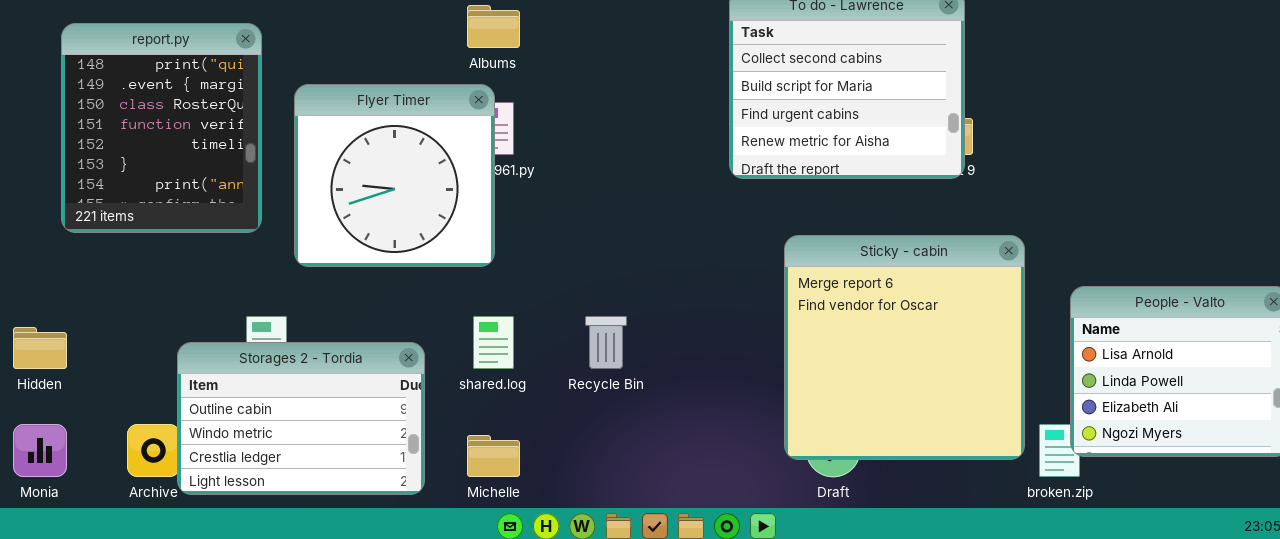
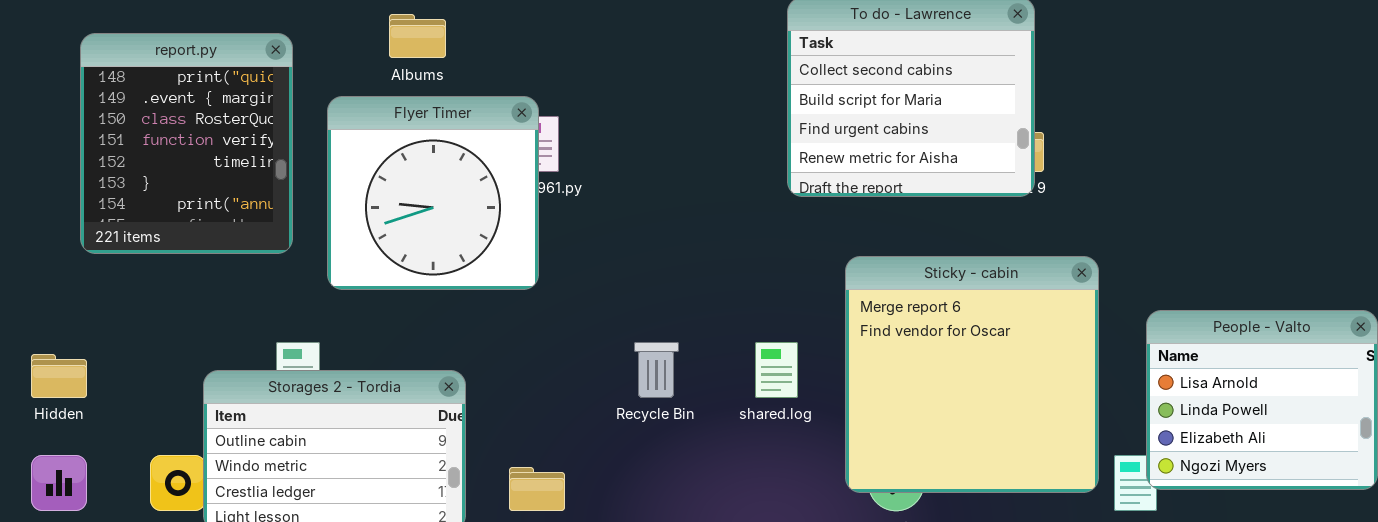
Albums: [467,5,520,48] -> [389,14,446,58], moved
shared.log: [473,316,514,369] -> [755,342,798,398], moved

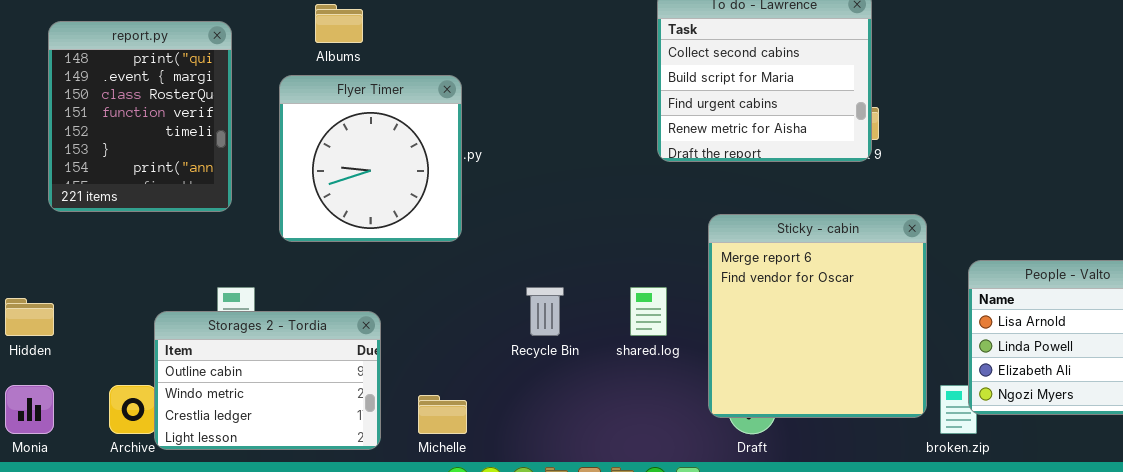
Flyer Timer: [327,96,539,290] -> [279,75,462,242], moved

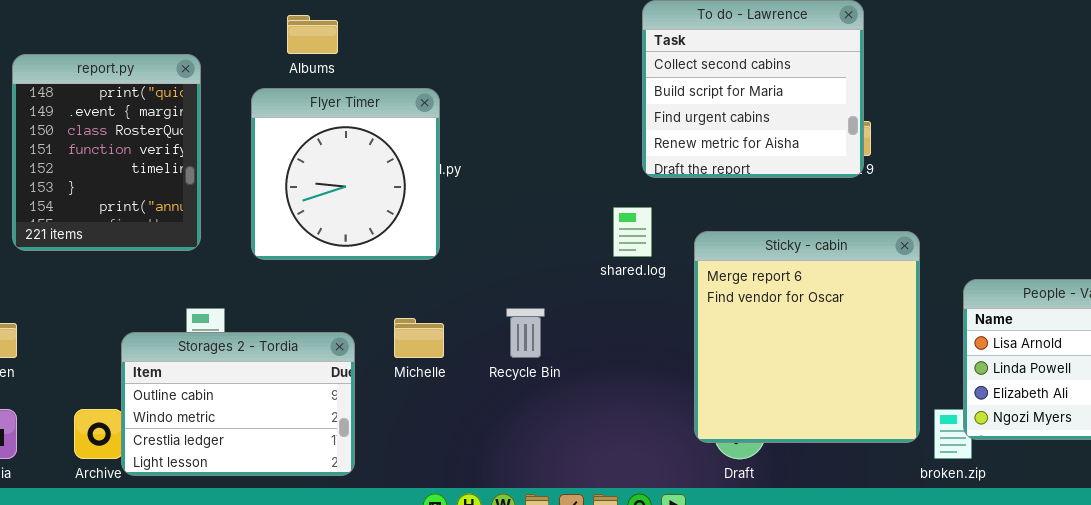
report.py: [48,21,232,212] -> [12,54,201,251], moved
shared.log: [630,287,667,336] -> [613,207,652,257], moved
Michelle: [418,395,467,434] -> [394,318,444,358], moved

